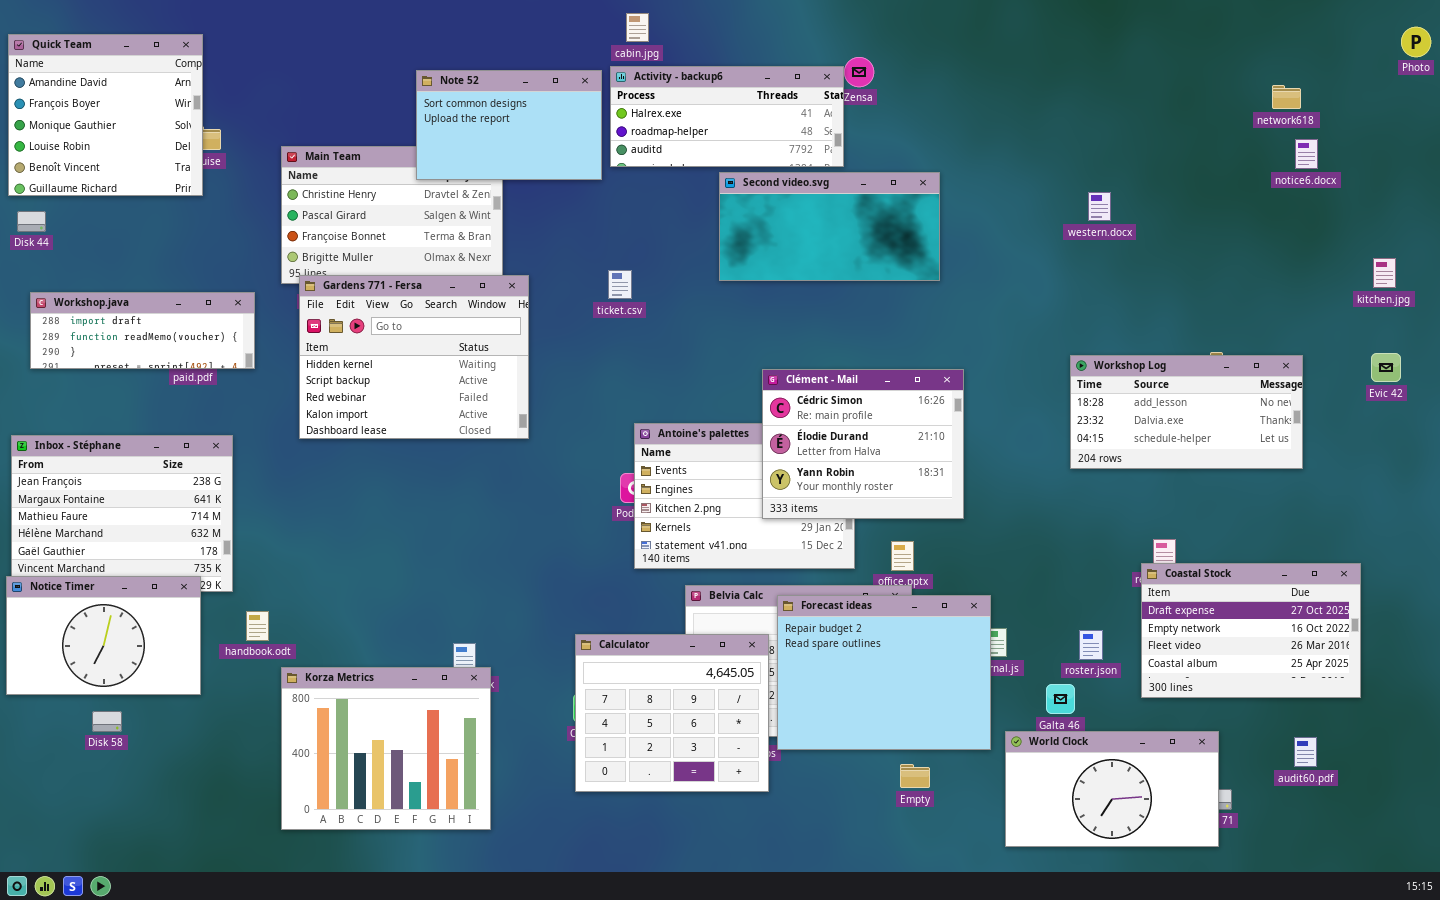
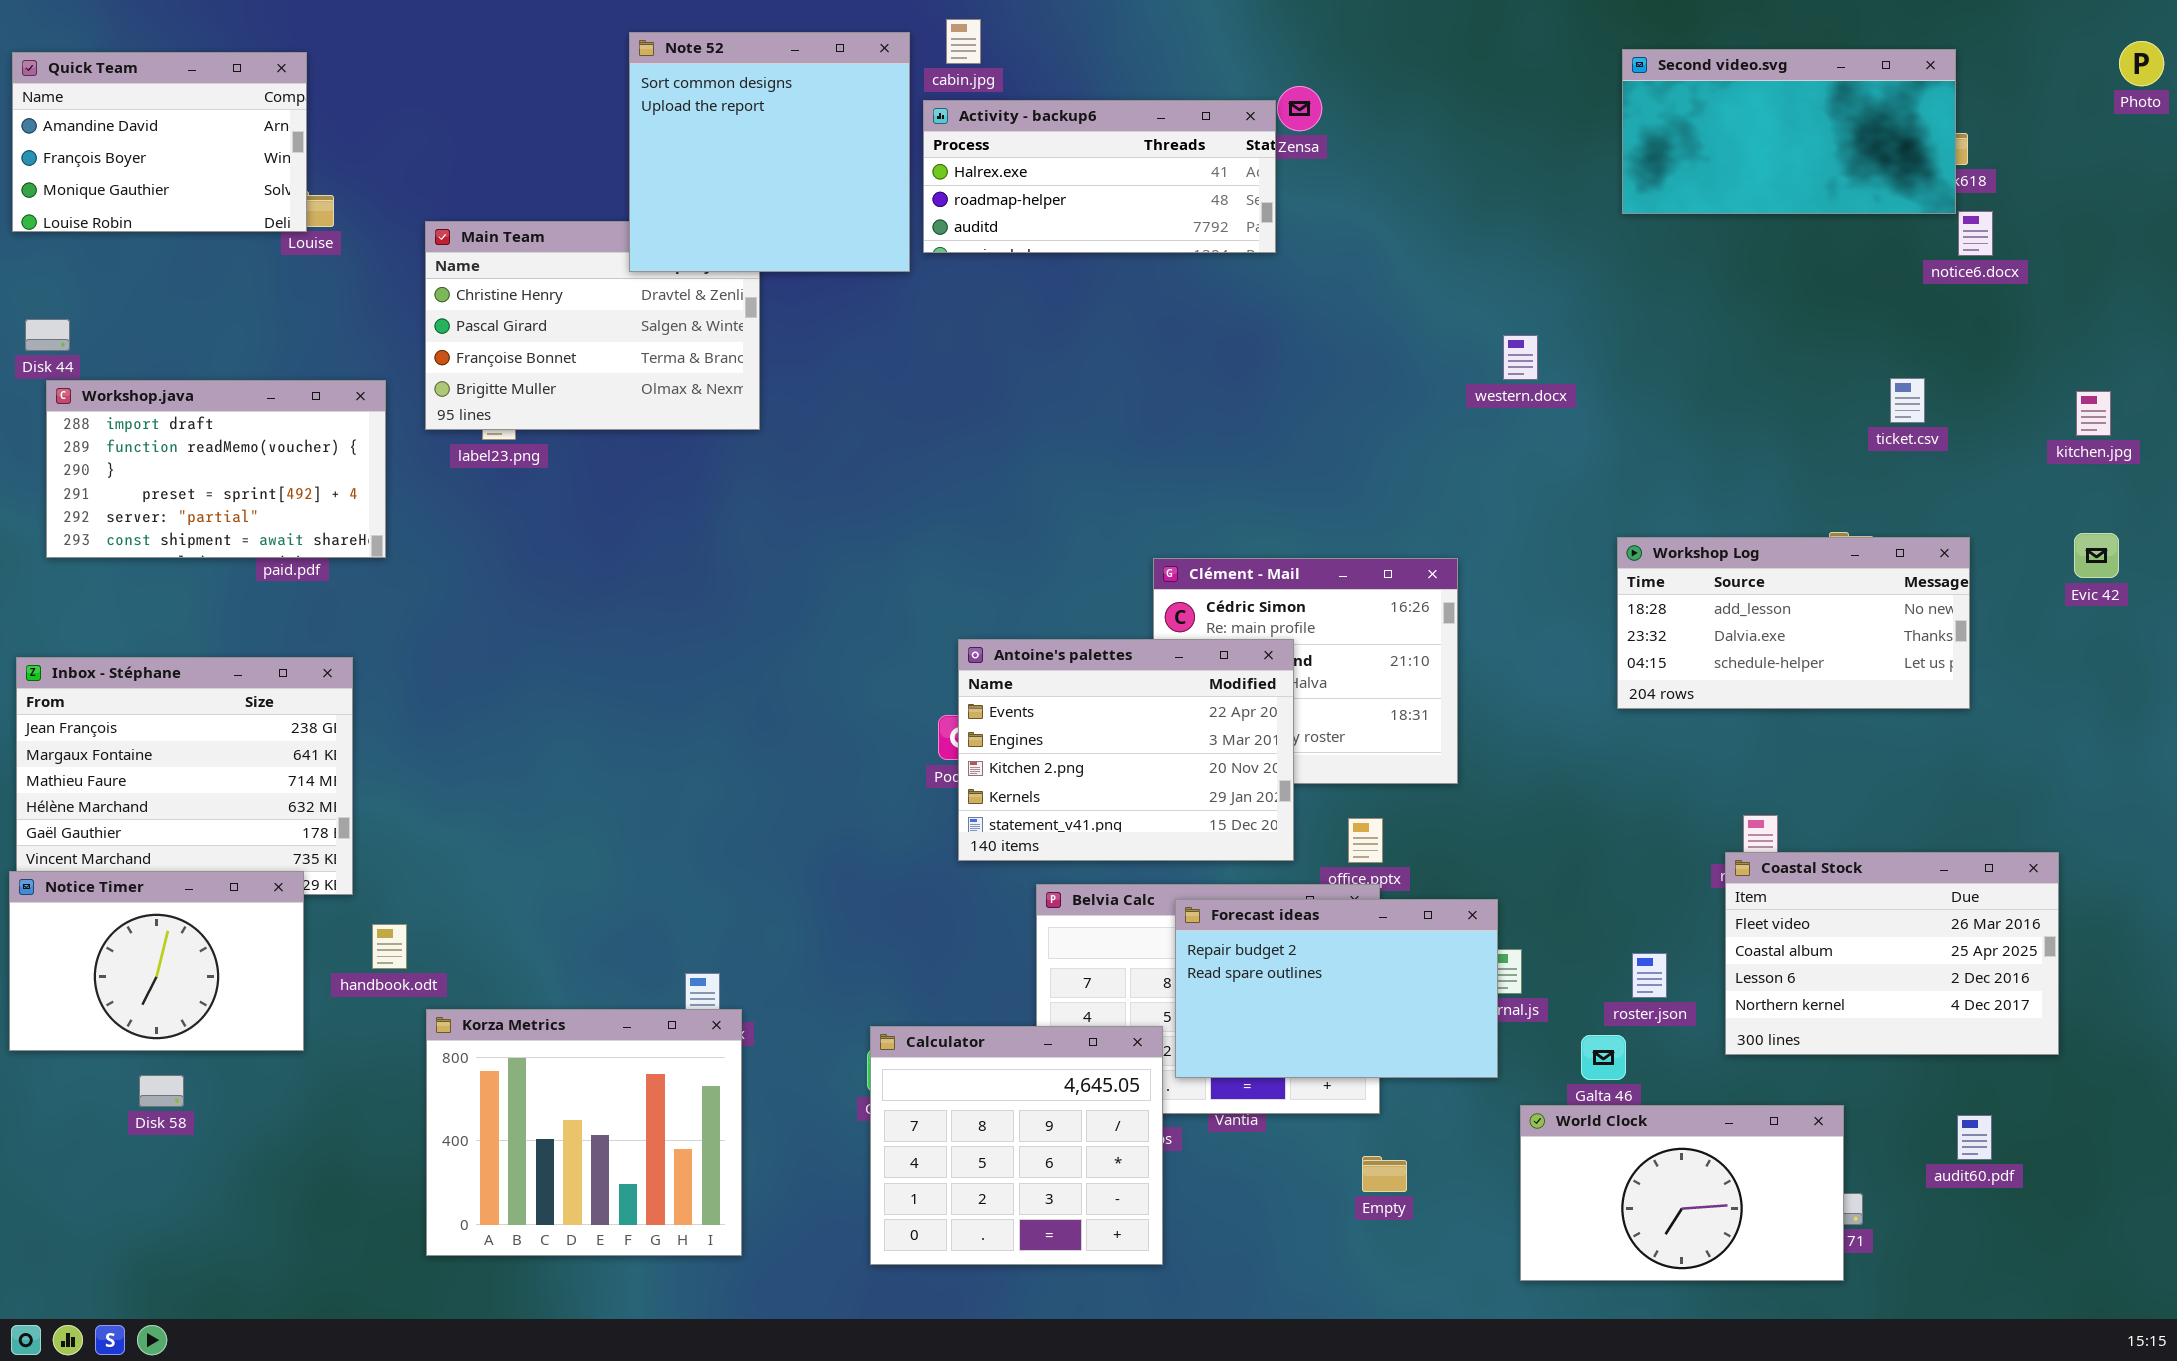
Quick Team: [8,34,203,196] -> [12,52,307,232], resized
Note 52: [416,70,602,180] -> [629,32,910,272], resized
Second video.svg: [719,172,940,281] -> [1622,49,1956,214], moved
western.docx: [1088,192,1111,221] -> [1503,335,1538,380], moved
ticket.csv: [608,270,632,299] -> [1890,378,1925,423], moved
Gardens 771 - Fersa: [299,275,529,439] -> none, closed
Workshop.java: [30,292,255,369] -> [46,380,386,558], resized
Antoine's palettes: [634,423,855,569] -> [958,639,1294,861], raised
Coastal Stock: [1141,563,1361,698] -> [1725,852,2059,1055], scrolled down 2 rows
Forecast ideas: [777,595,991,750] -> [1175,899,1498,1078], resized
Calculator: [575,634,769,792] -> [870,1026,1163,1265], moved

